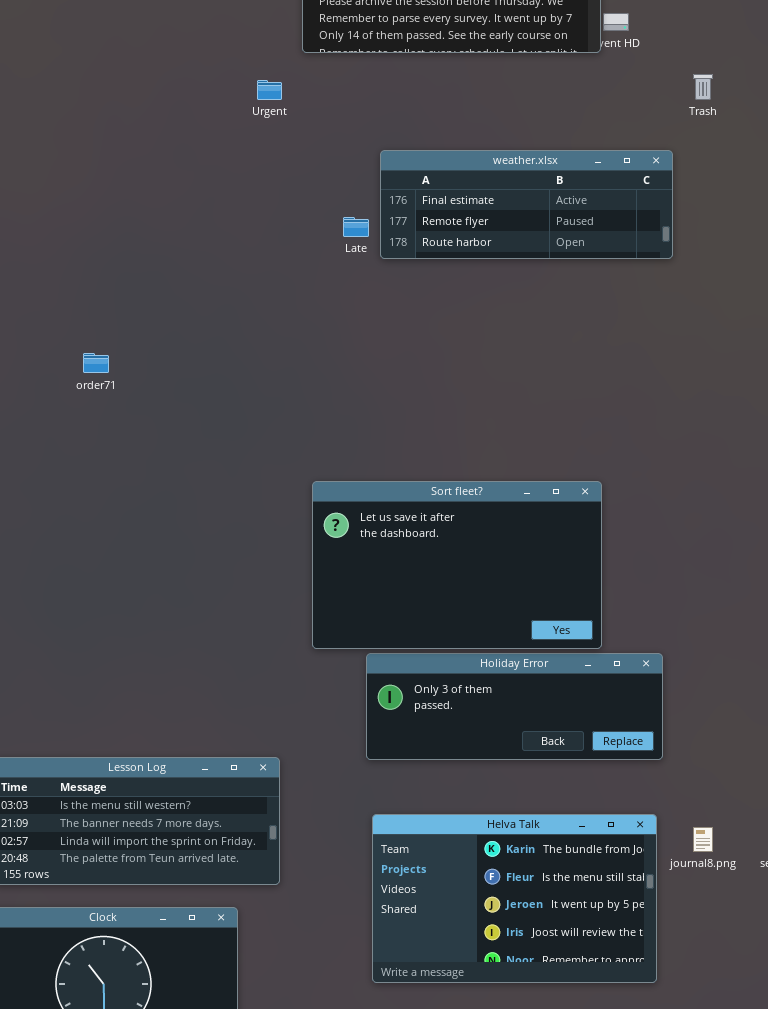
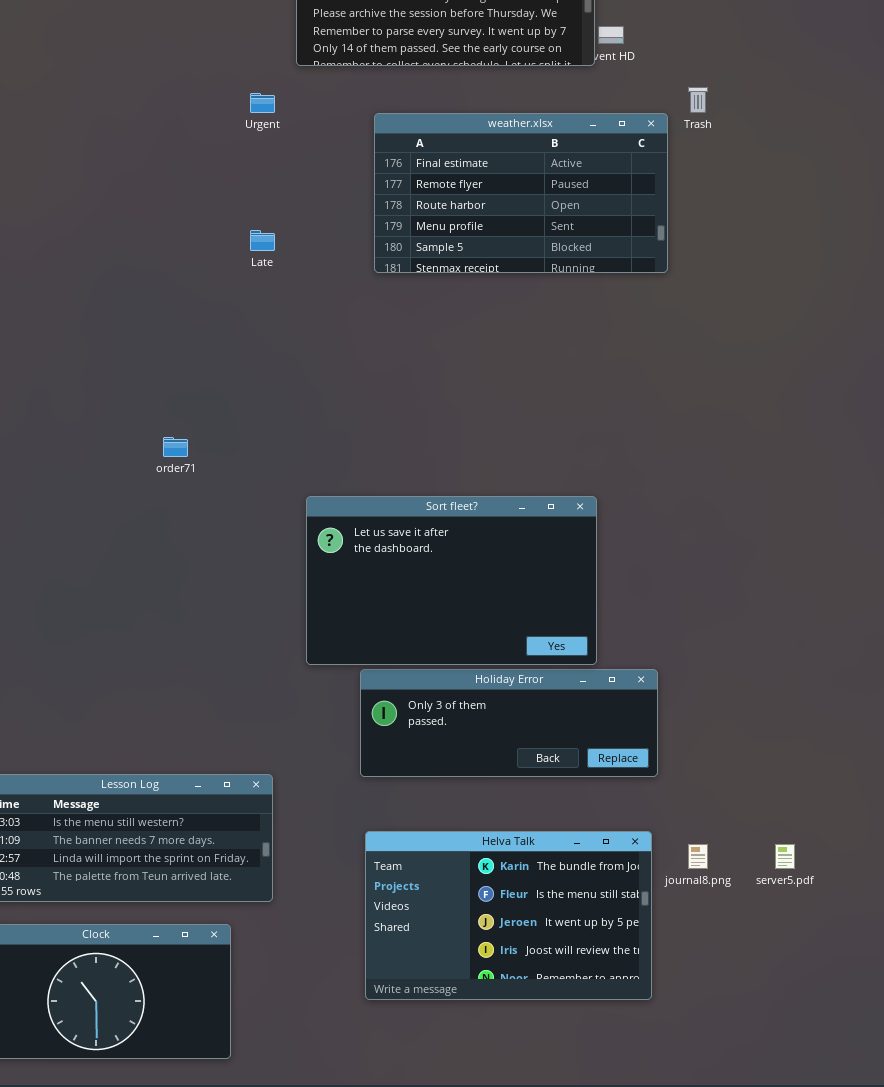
weather.xlsx: [380,150,673,259] -> [374,113,668,273], resized
Late: [343,217,369,237] -> [250,230,275,251], moved
order71: [83,353,109,373] -> [163,437,188,457], moved

